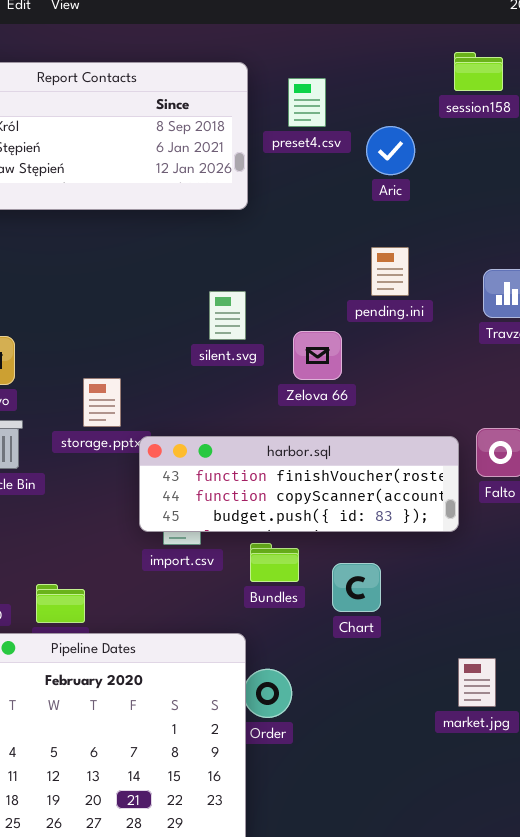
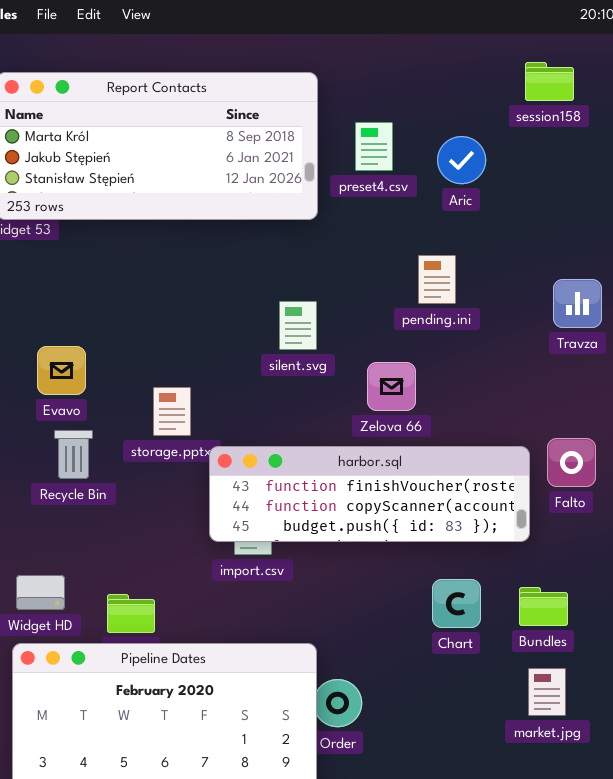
preset4.csv: [288,78,326,127] -> [355,122,393,171], moved
pending.ini: [371,247,409,296] -> [418,255,456,304], moved
Zelova 66: [293,331,342,380] -> [367,362,416,411], moved
Bundles: [250,543,299,582] -> [519,587,568,626], moved
Chart: [332,563,381,612] -> [432,579,481,628], moved

